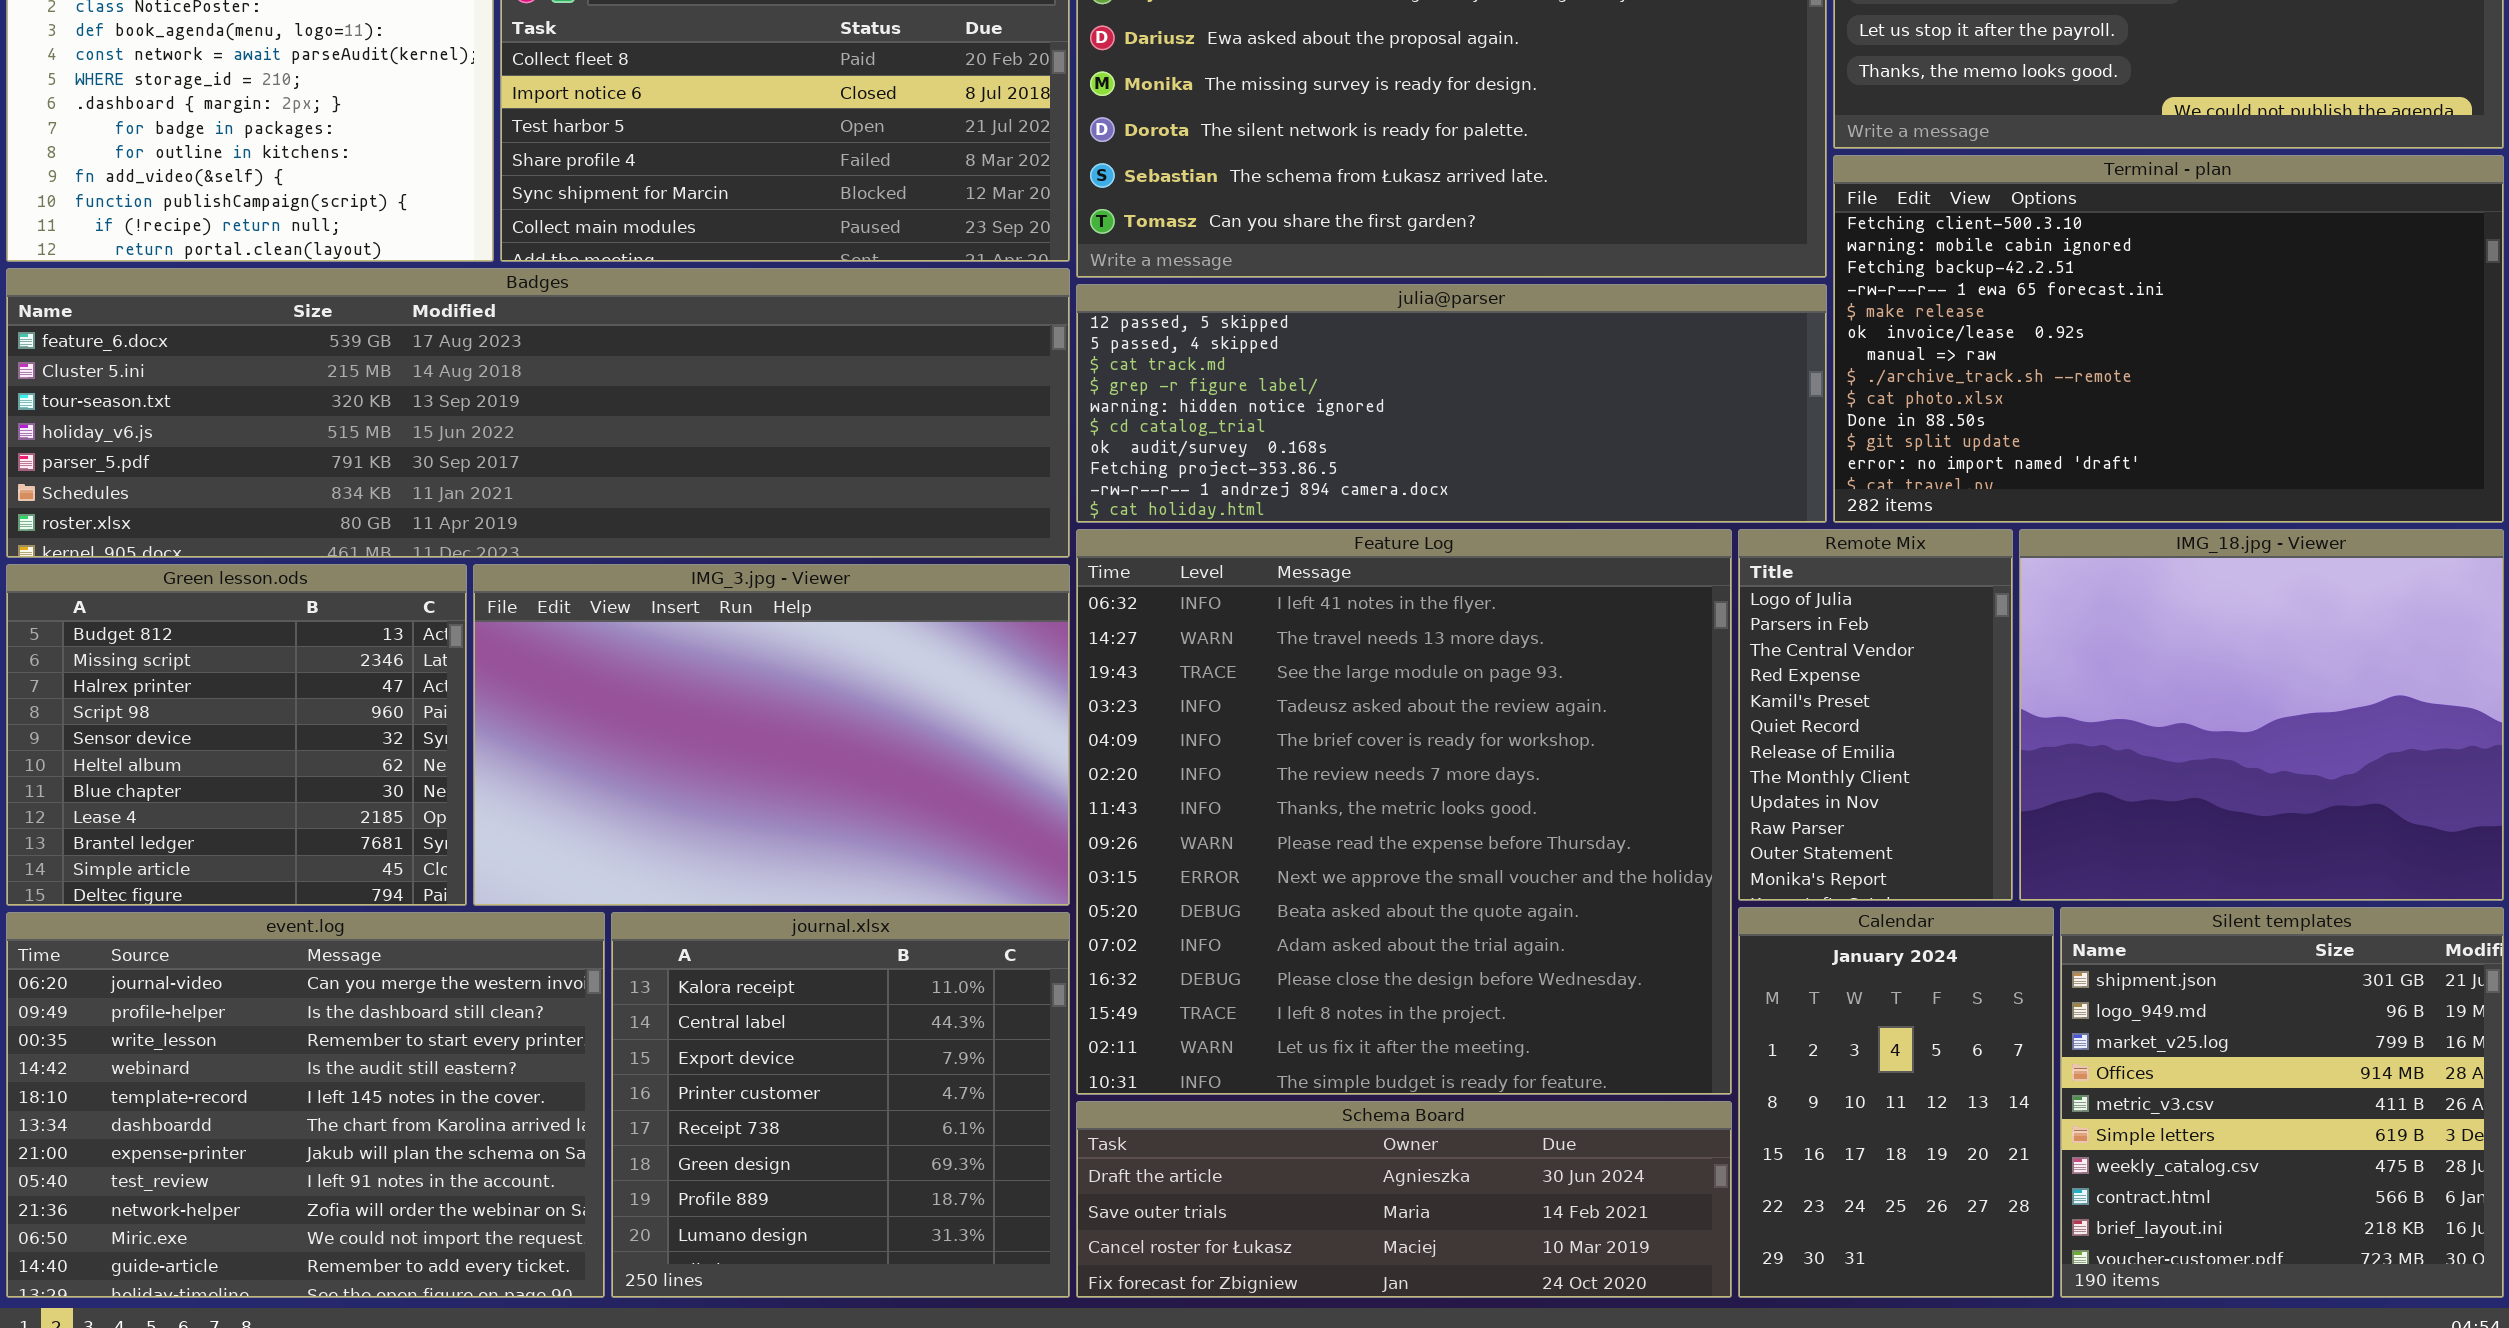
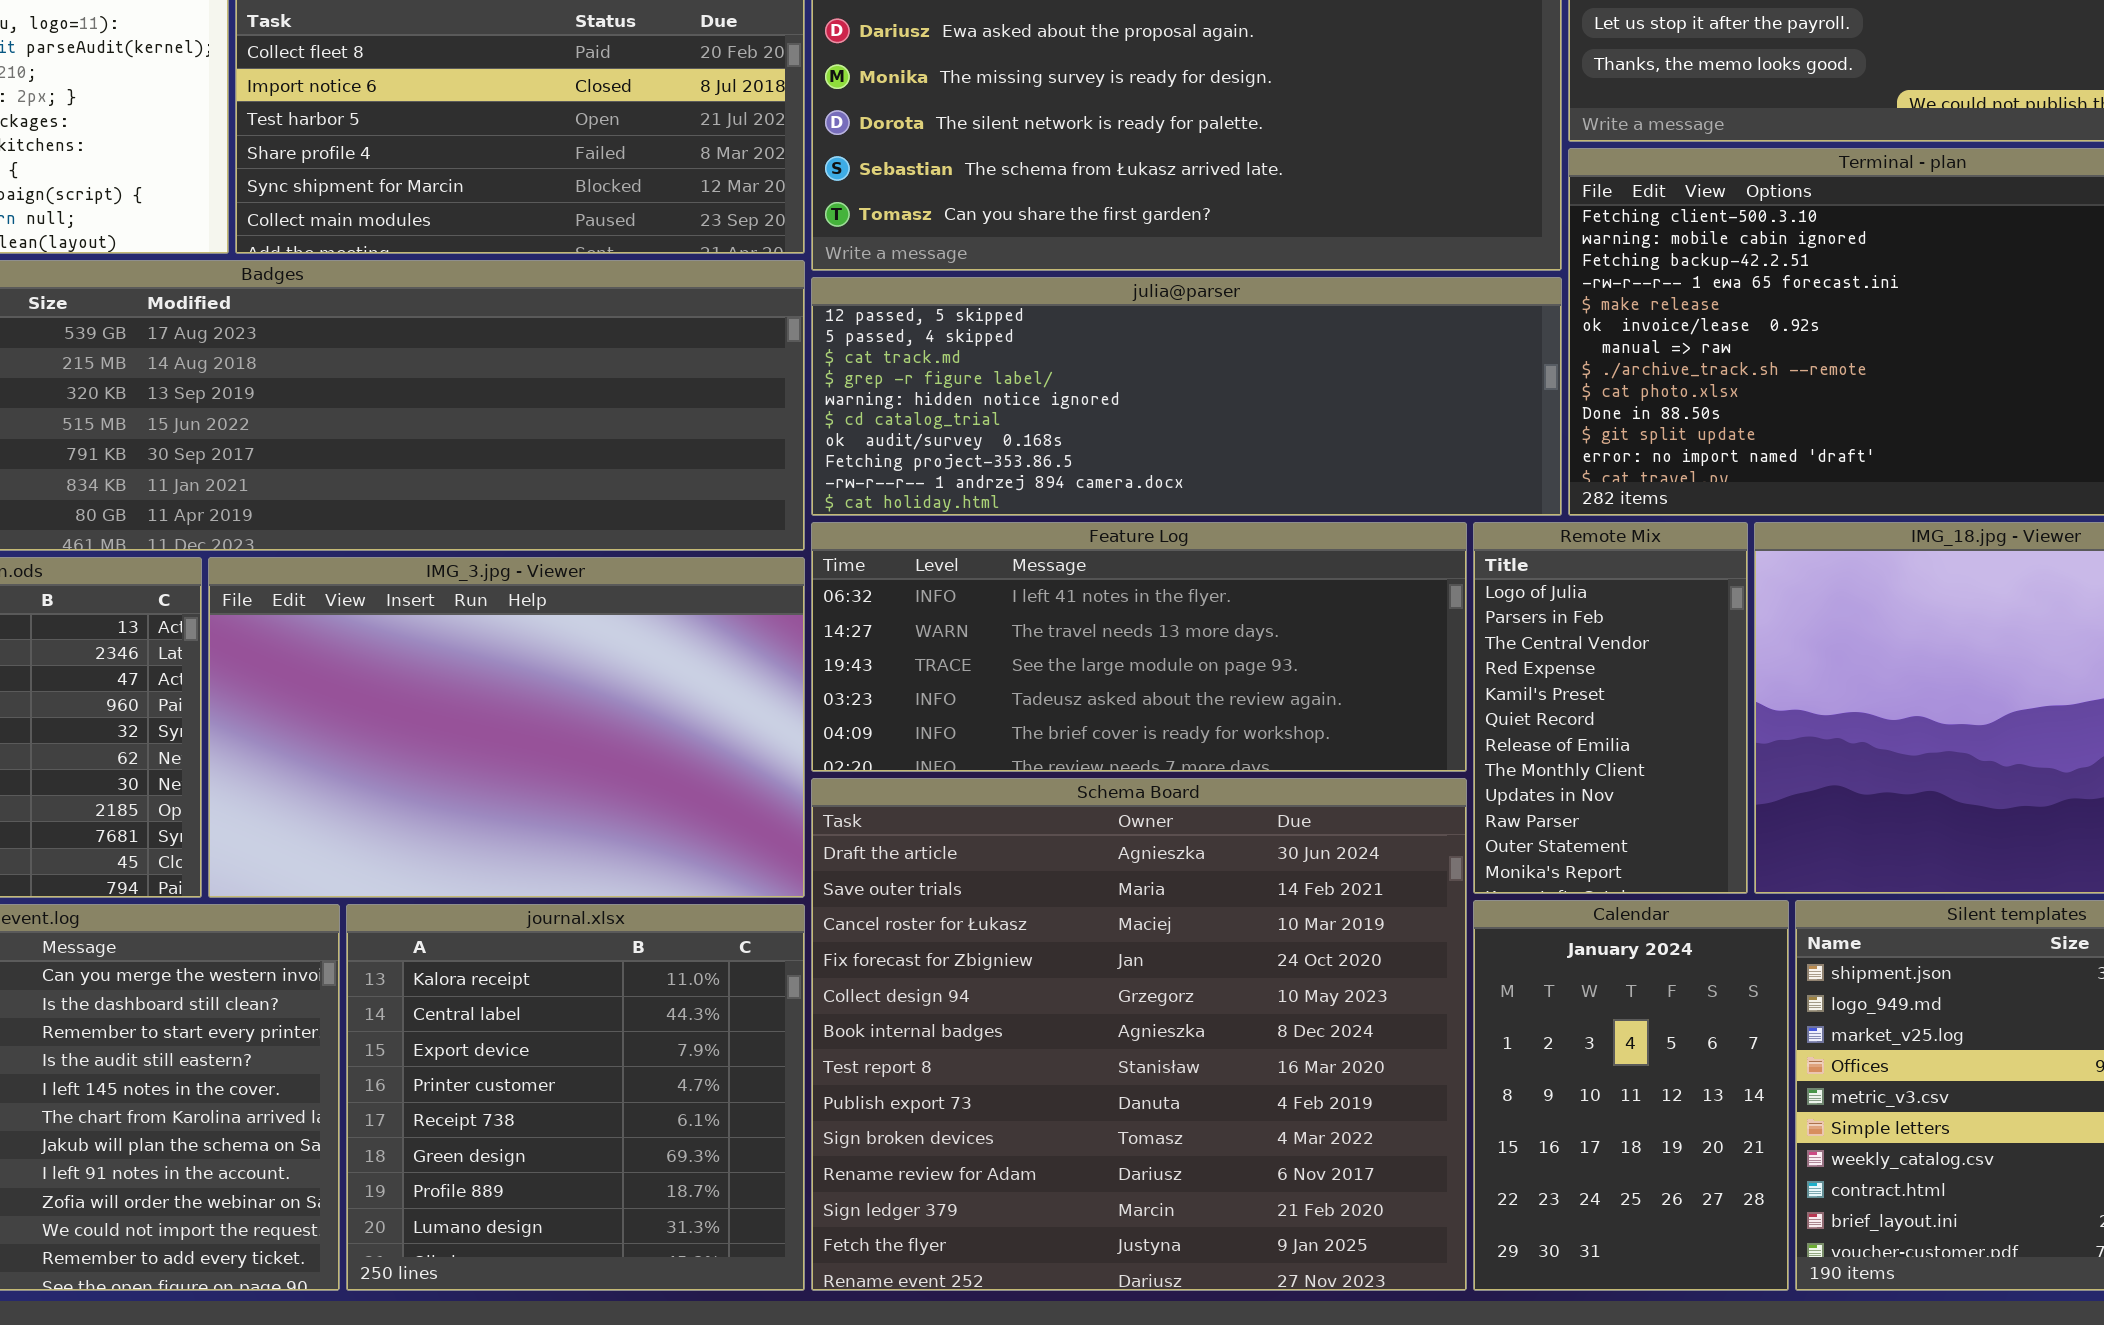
Feature Log: [1076,529,1732,1095] -> [811,522,1467,772], resized
Schema Board: [1076,1101,1732,1298] -> [811,778,1467,1291], resized

